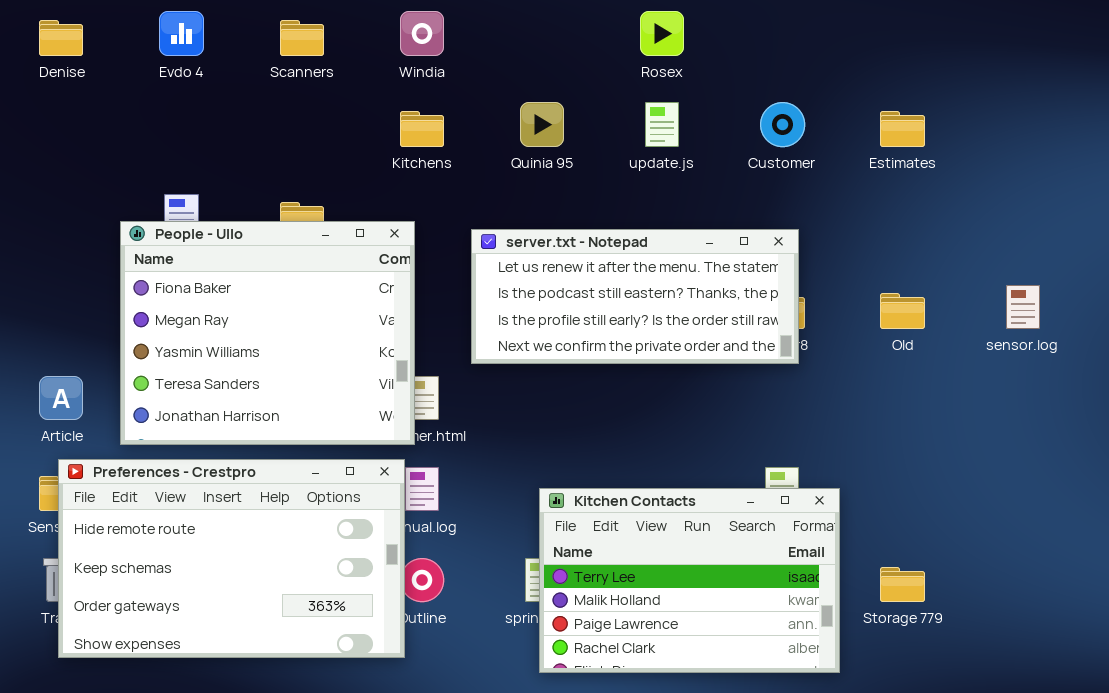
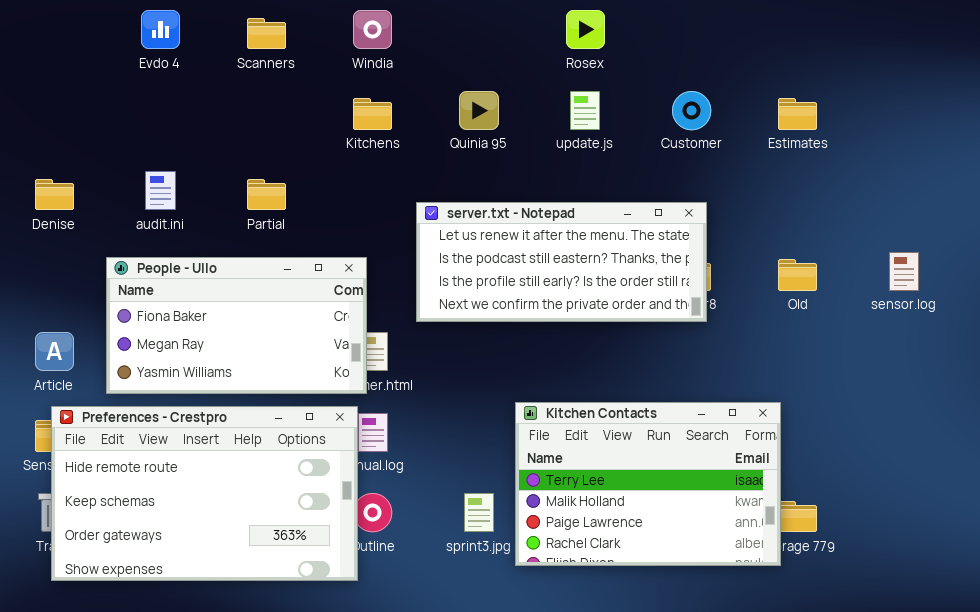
Denise: [39,20,83,56] -> [35,179,74,210], moved
People - Ullo: [120,221,415,445] -> [106,257,367,394], resized
Kitchen Contacts: [539,488,840,673] -> [515,402,781,566], moved

